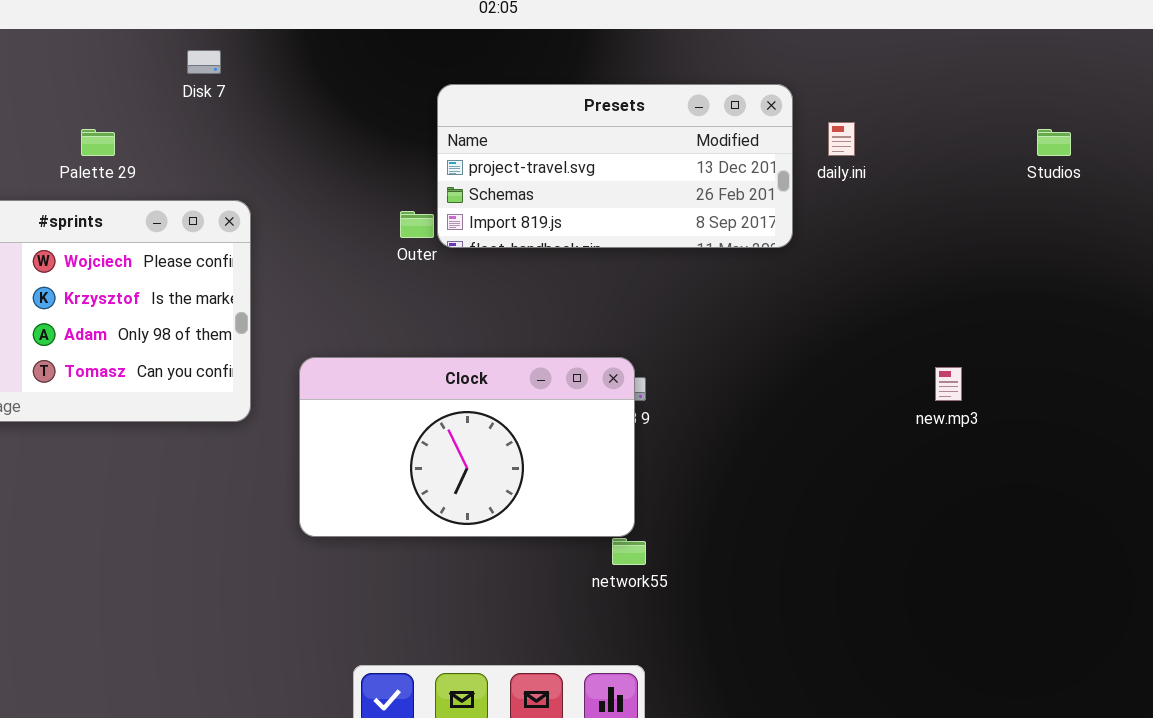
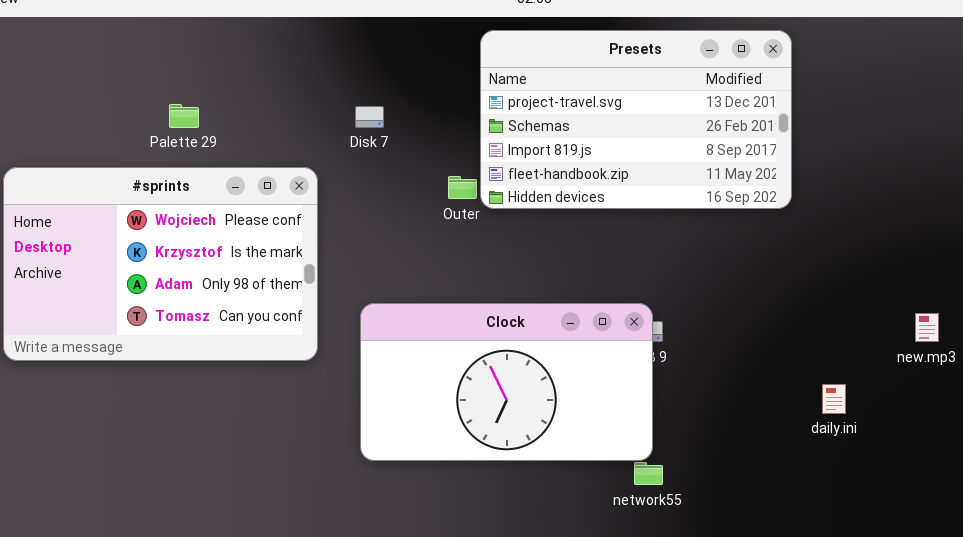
Disk 7: [187,50,221,74] -> [355,106,384,128], moved
Presets: [437,84,793,248] -> [480,30,792,209], resized
daily.ini: [828,122,855,156] -> [822,384,846,414], moved

